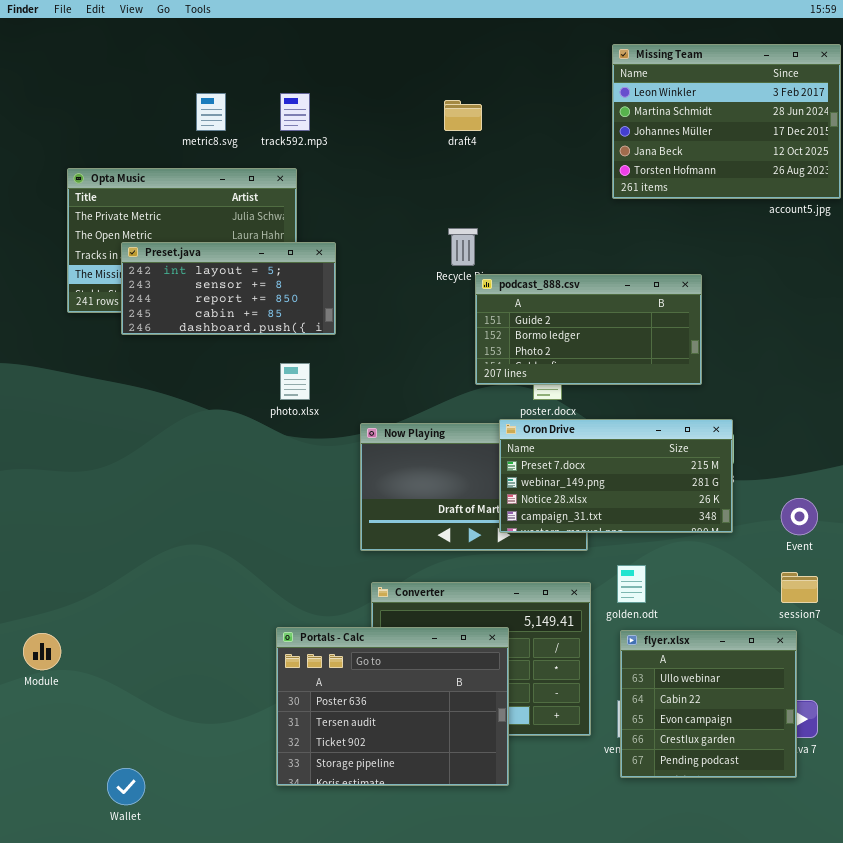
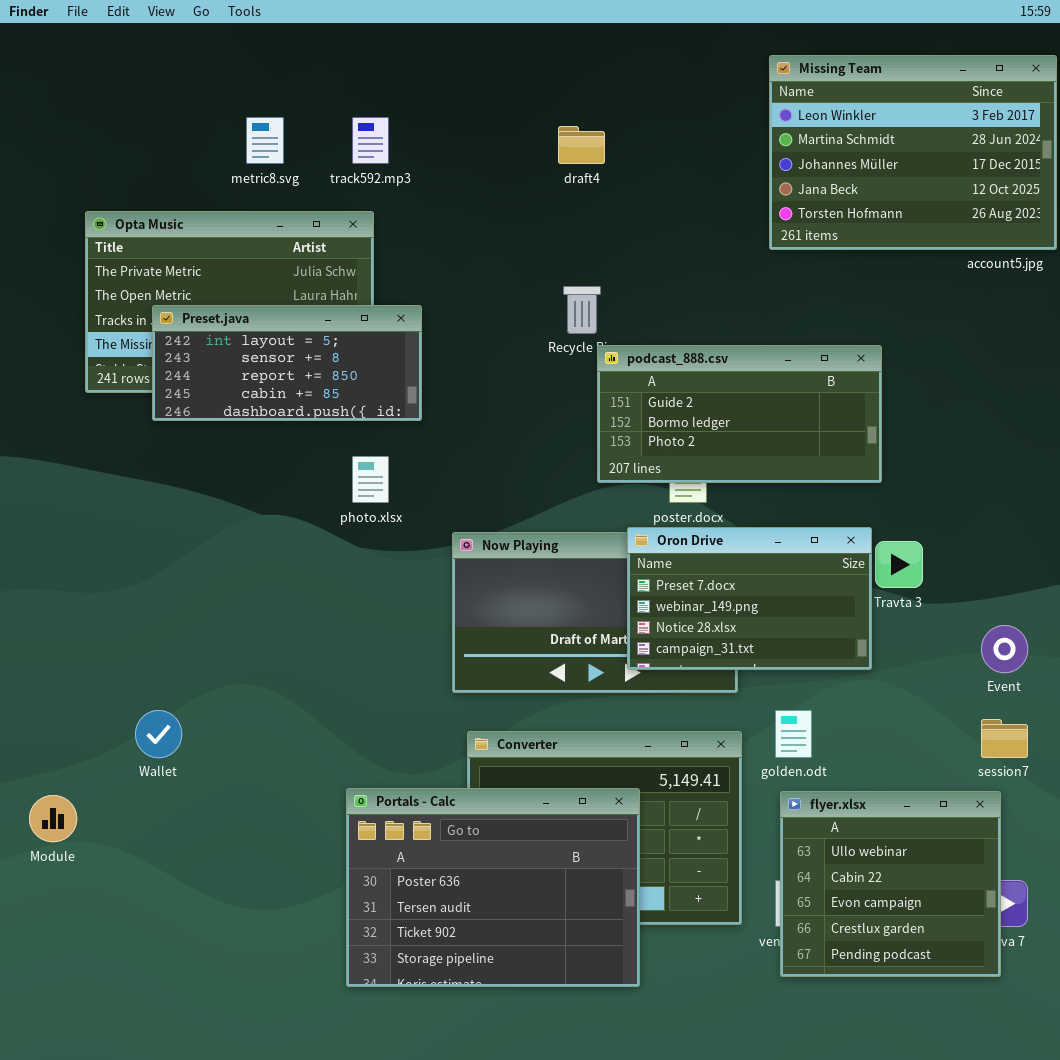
Oron Drive: [499,419,733,533] -> [627,527,872,670], resized
Wallet: [107,768,145,805] -> [135,710,182,758], moved

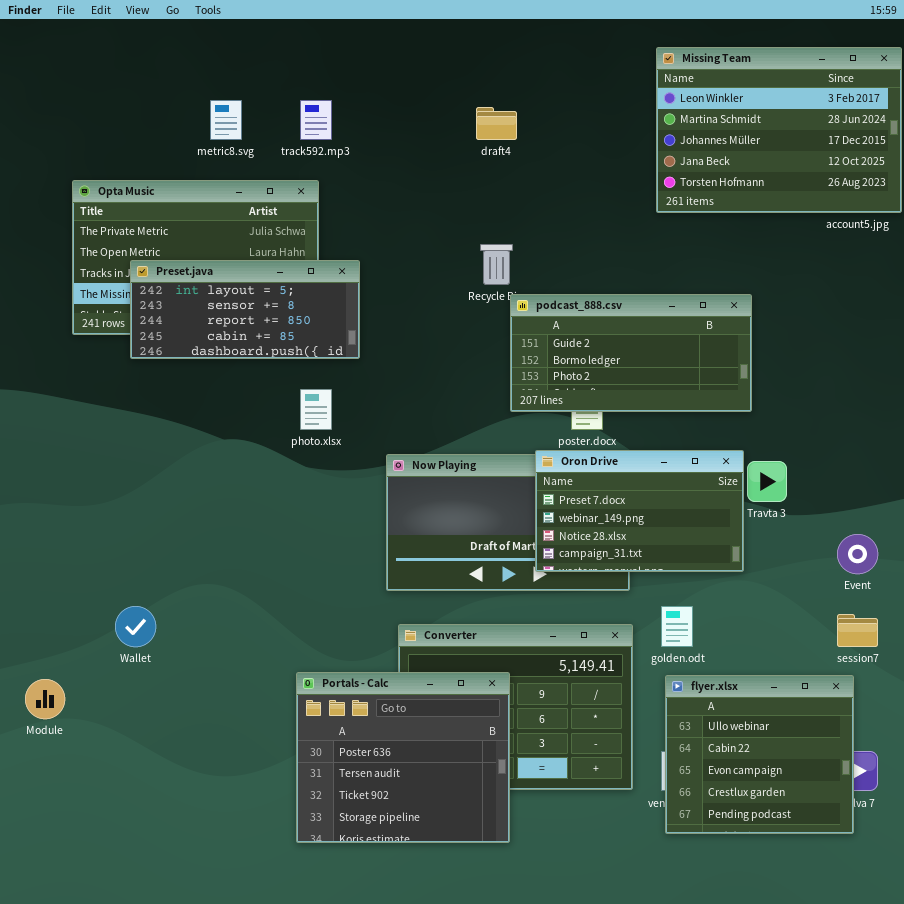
Portals - Calc: [346,788,640,987] -> [296,672,510,843], resized

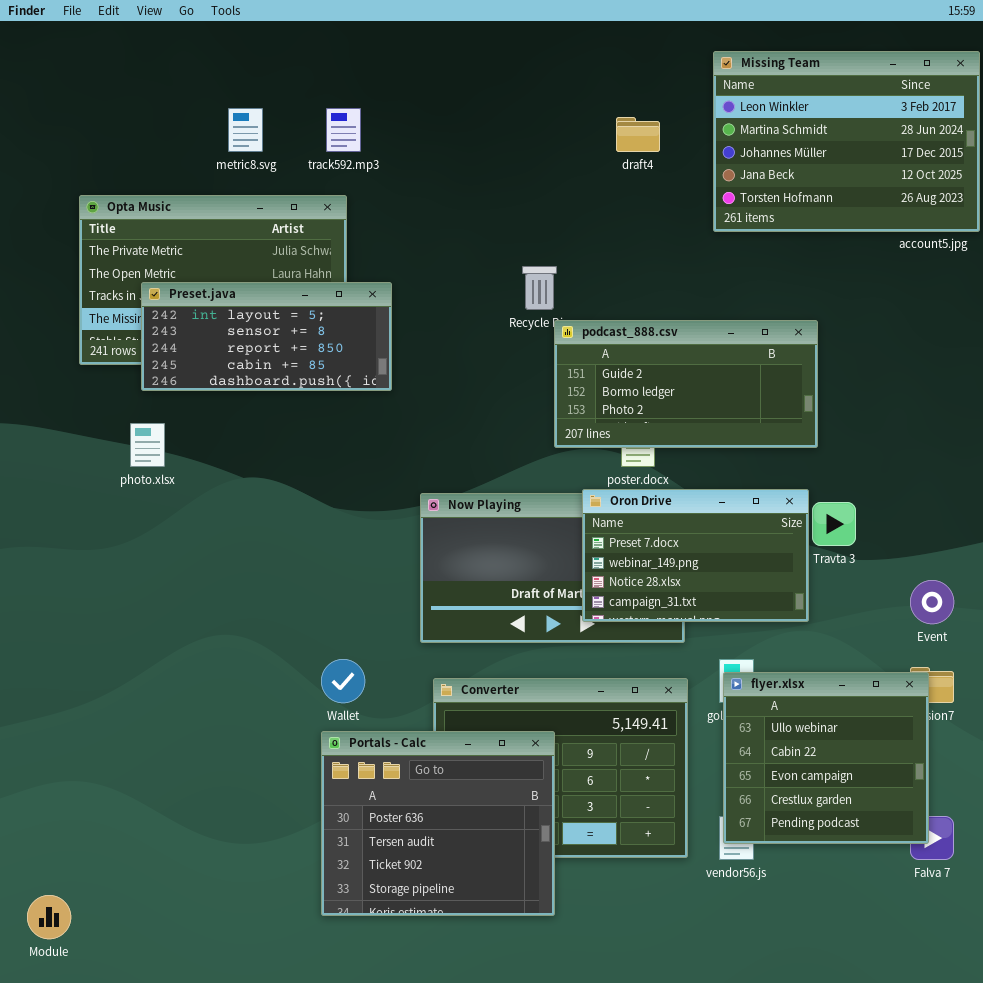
draft4: [476,107,517,140] -> [616,117,660,152], moved
photo.xlsx: [300,389,332,430] -> [130,423,165,467], moved
Wallet: [115,606,156,647] -> [321,659,365,703], moved
flyer.xlsx: [665,675,854,834] -> [723,672,929,844], moved
Module: [25,679,65,719] -> [27,895,71,939], moved

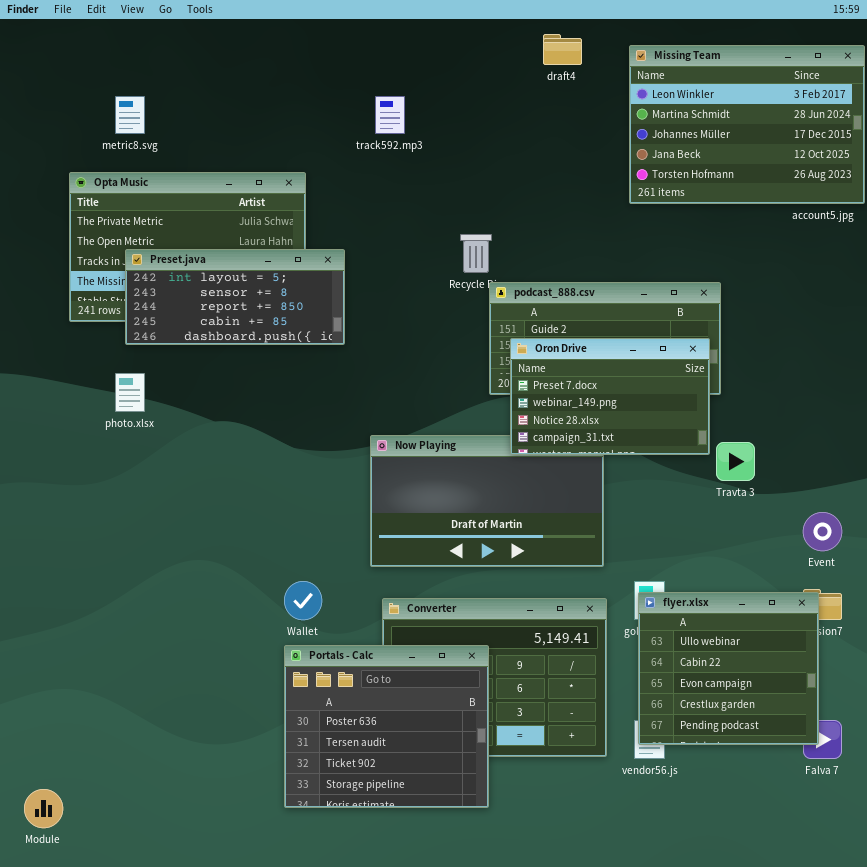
metric8.svg: [228,108,263,152] -> [115,96,145,134], moved
track592.mp3: [326,108,361,152] -> [375,96,405,134], moved
draft4: [616,117,660,152] -> [543,34,582,65], moved
Oron Drive: [582,489,809,622] -> [510,338,710,455], moved

